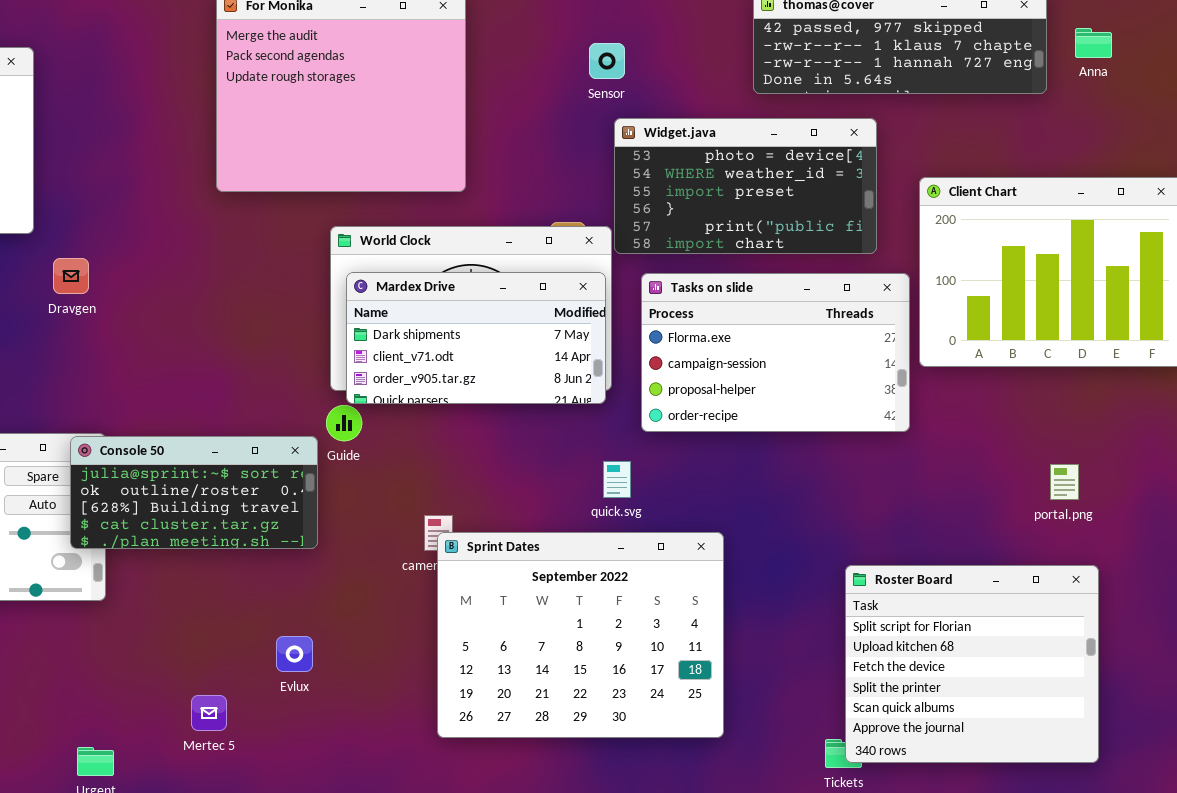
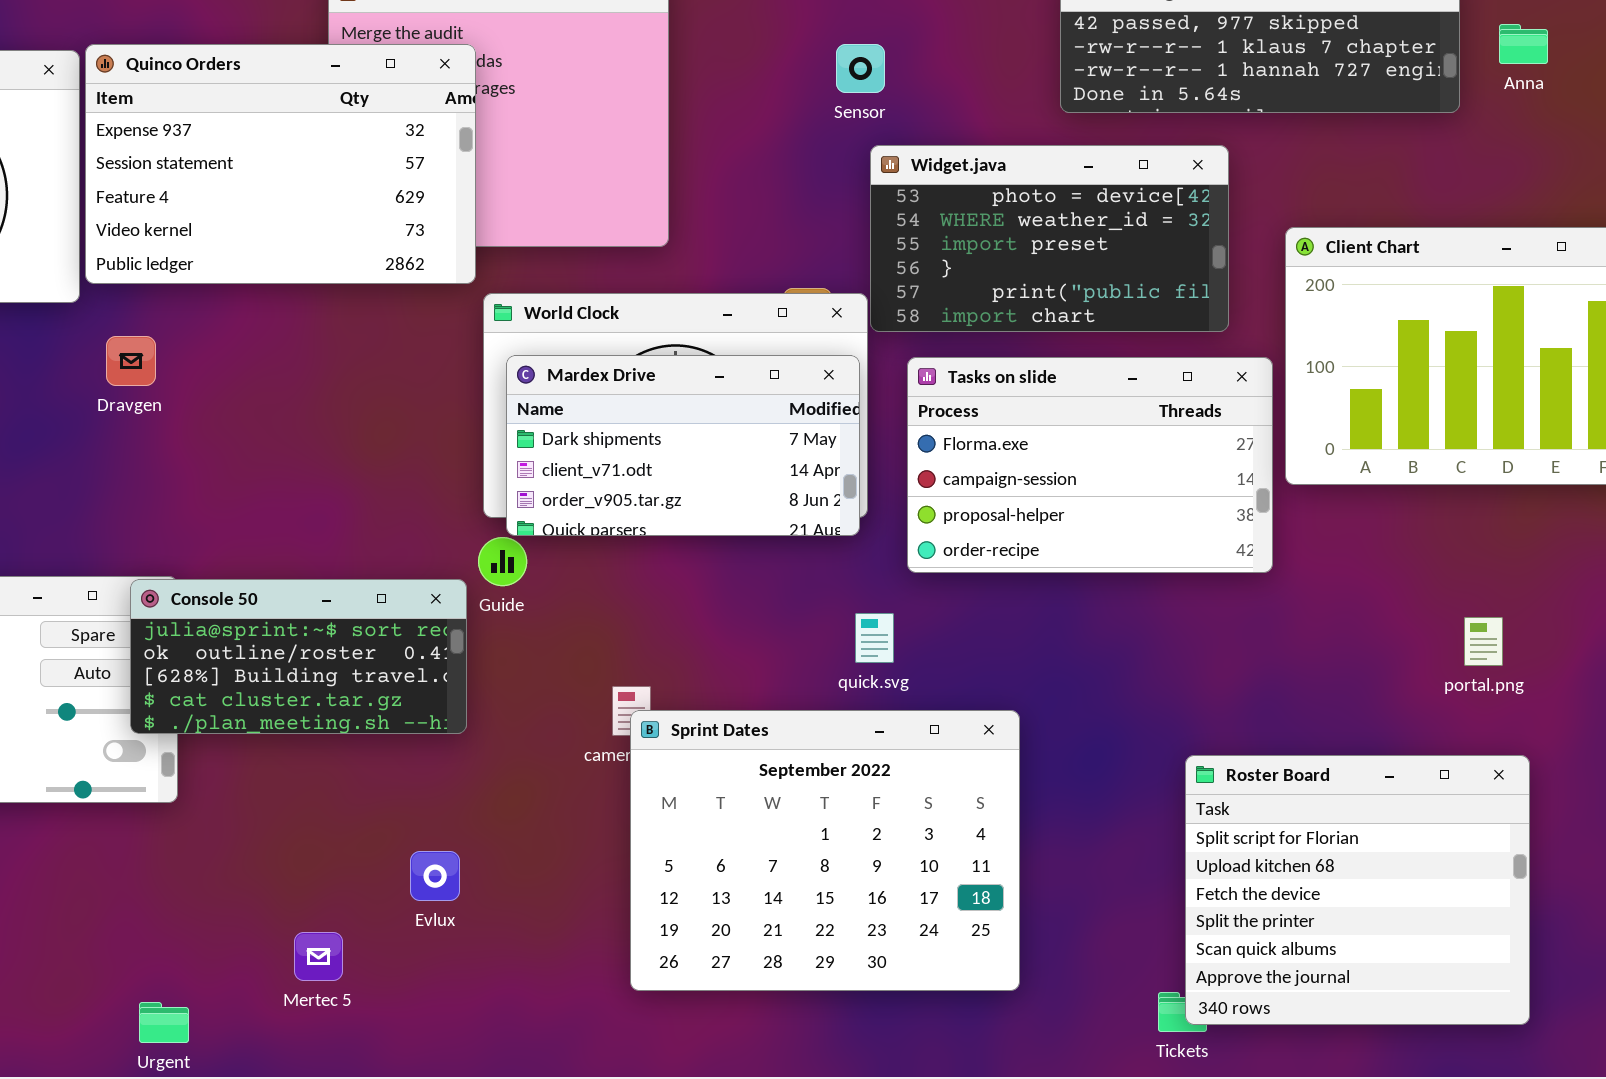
Quinco Orders: none -> [85,44,476,284], opened

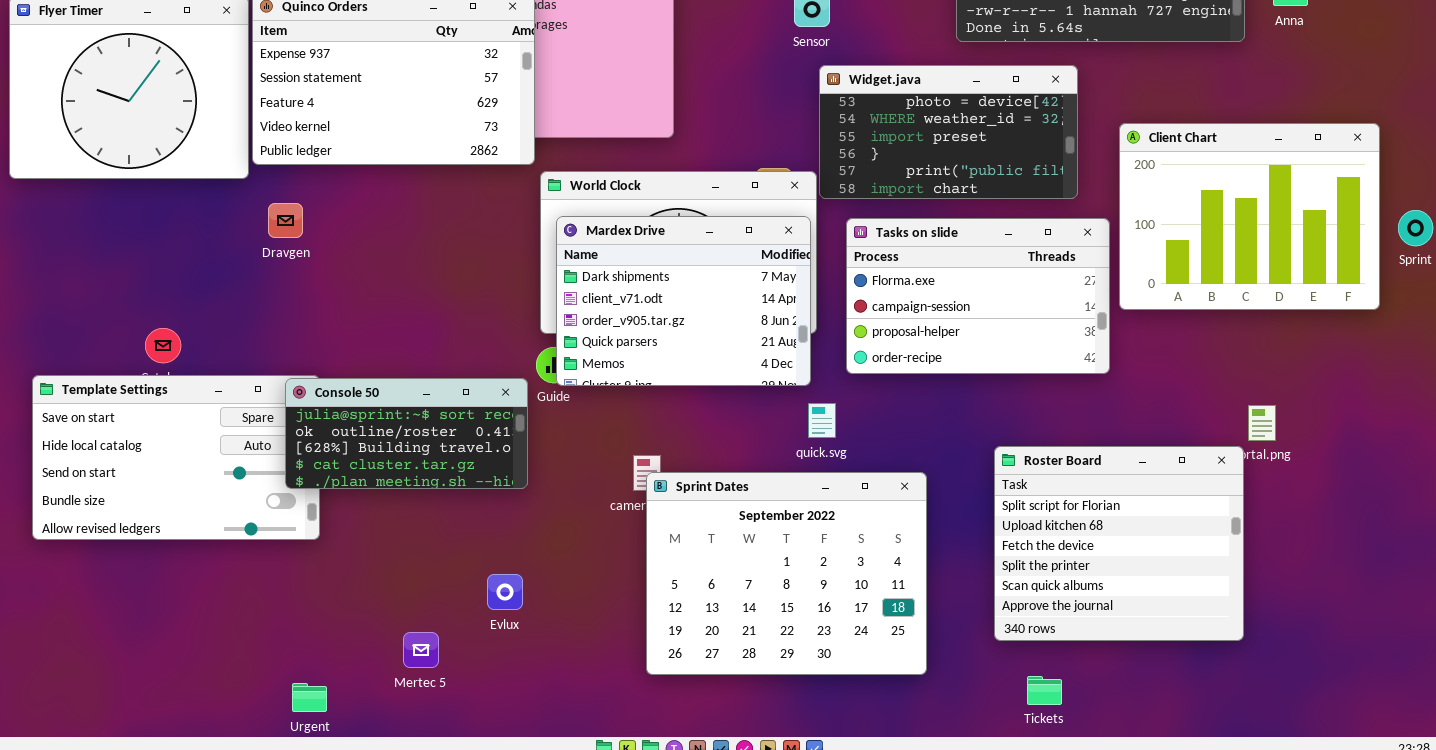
Mardex Drive: [506,355,860,536] -> [556,216,811,386], resized
Roster Board: [1185,755,1530,1025] -> [994,446,1244,641], moved

